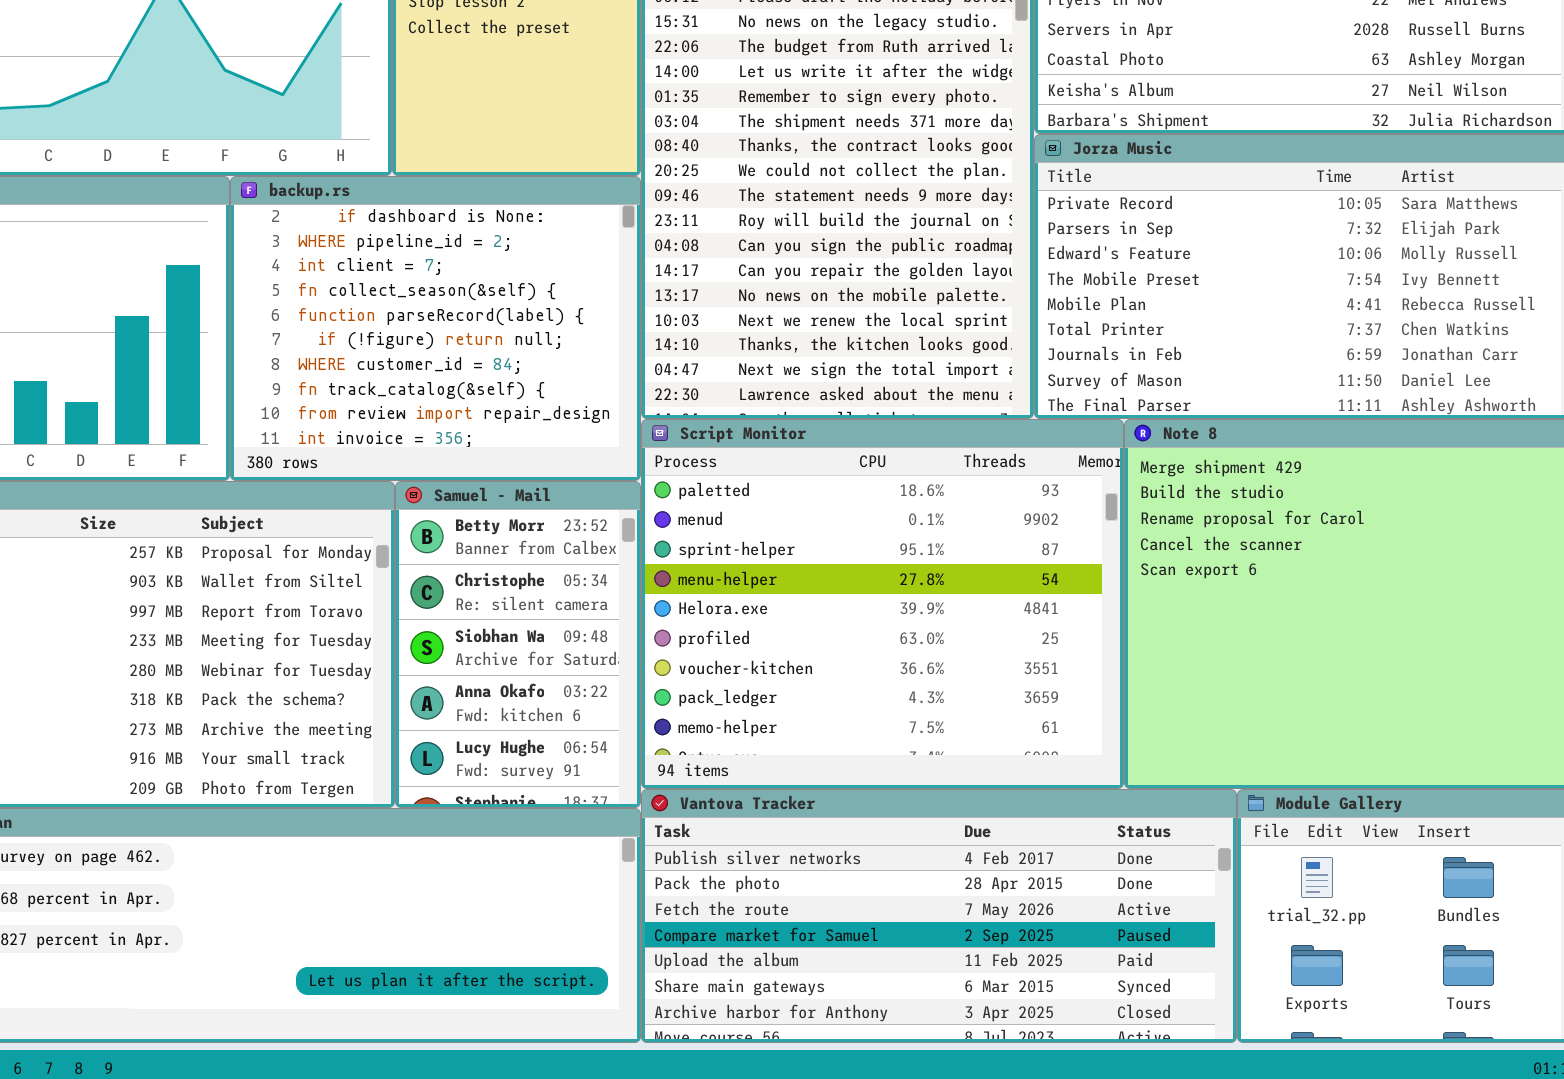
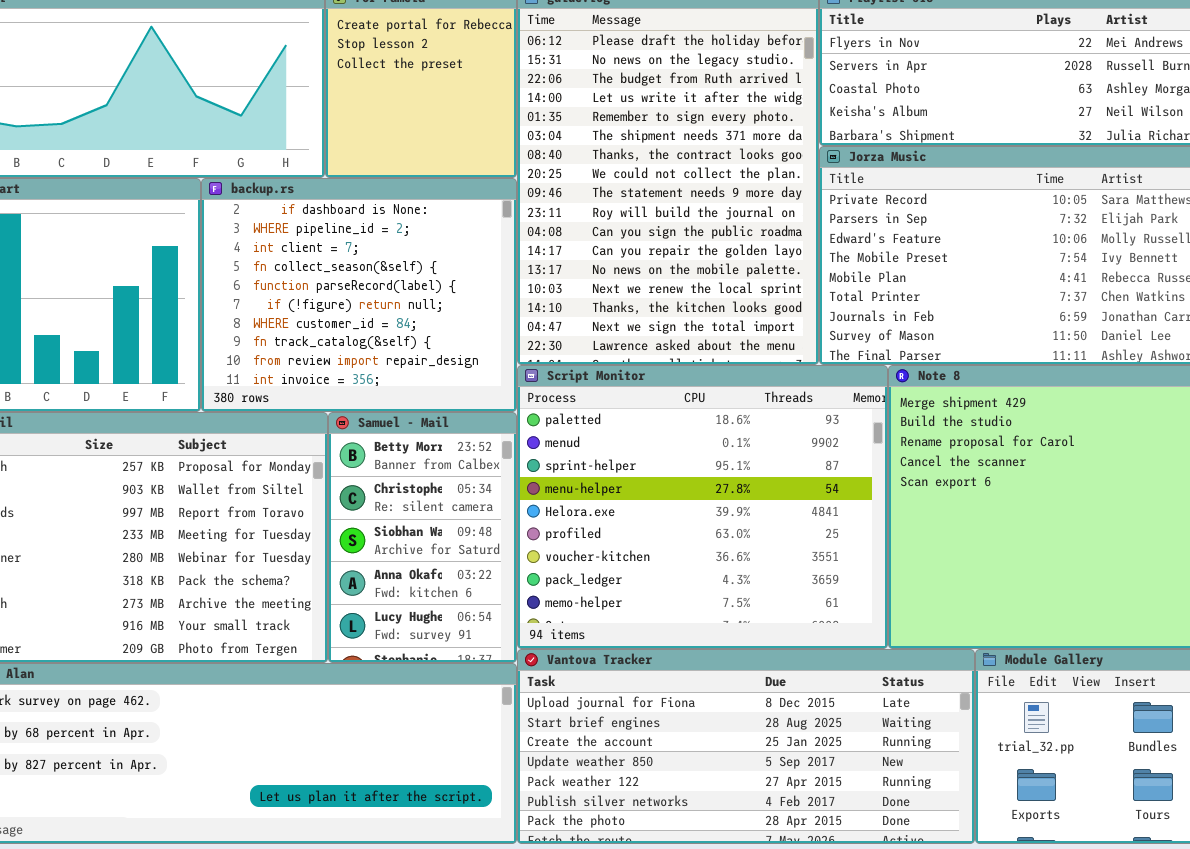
Vantova Tracker: [641,789,1237,1043] -> [517,649,975,844], scrolled up 5 rows

